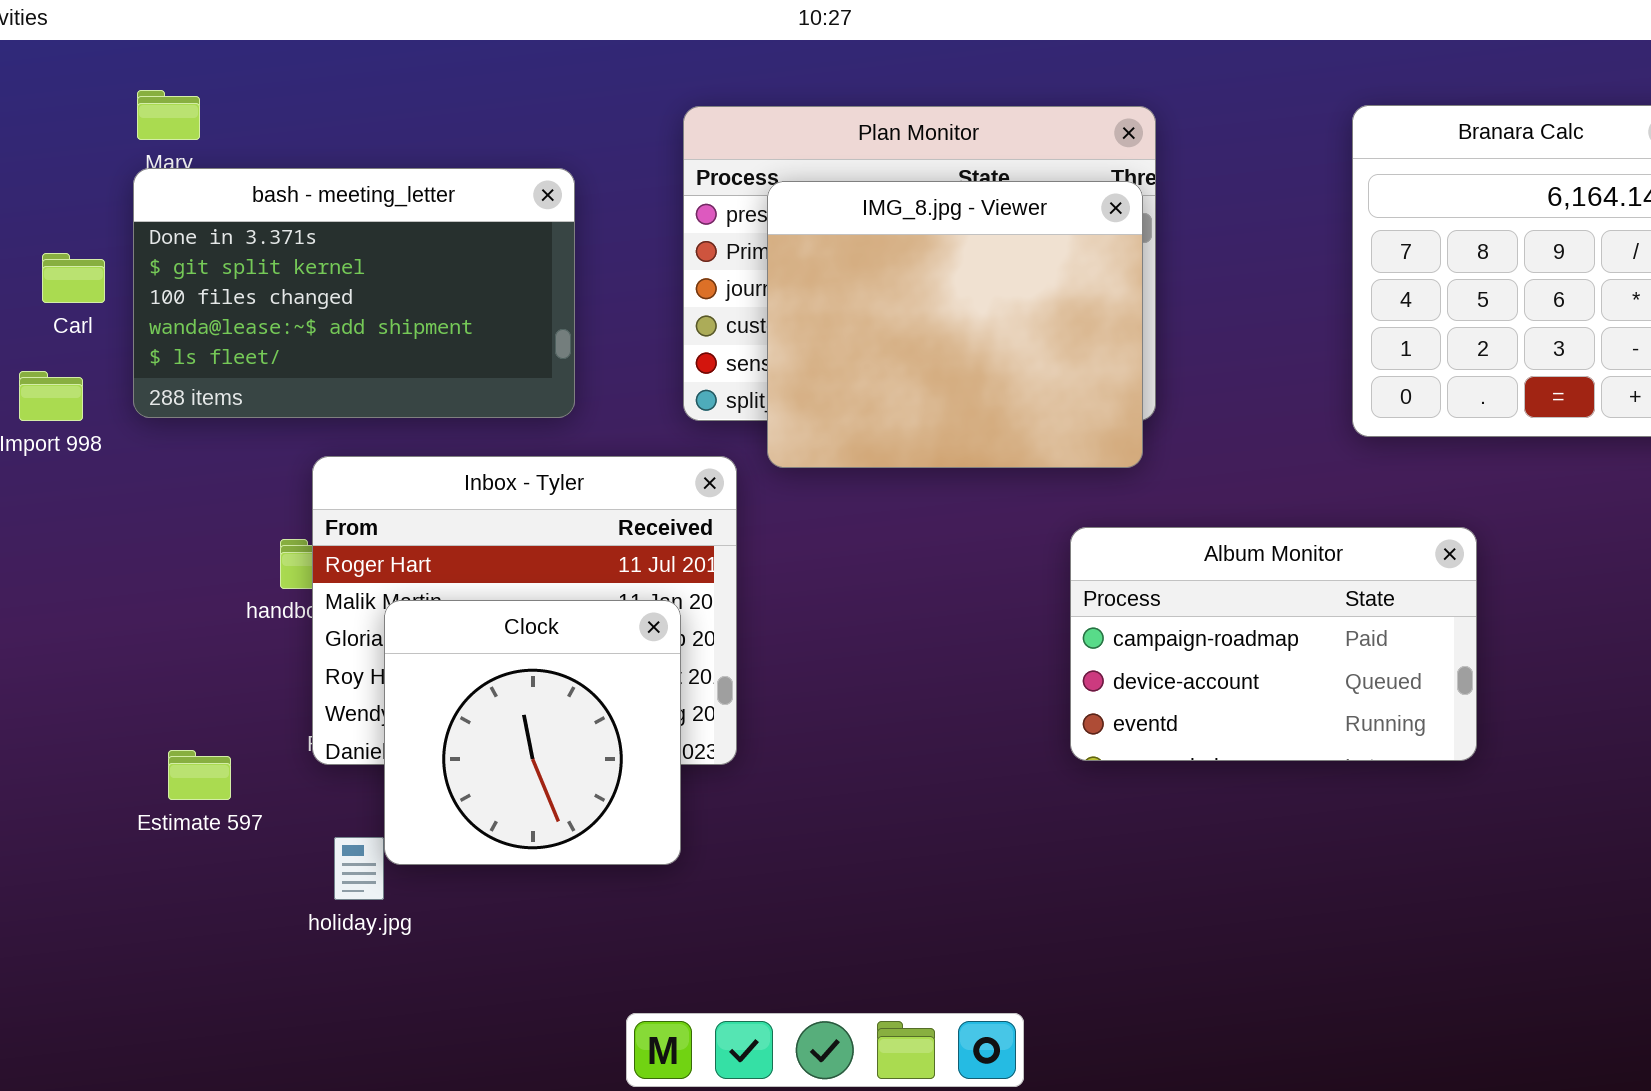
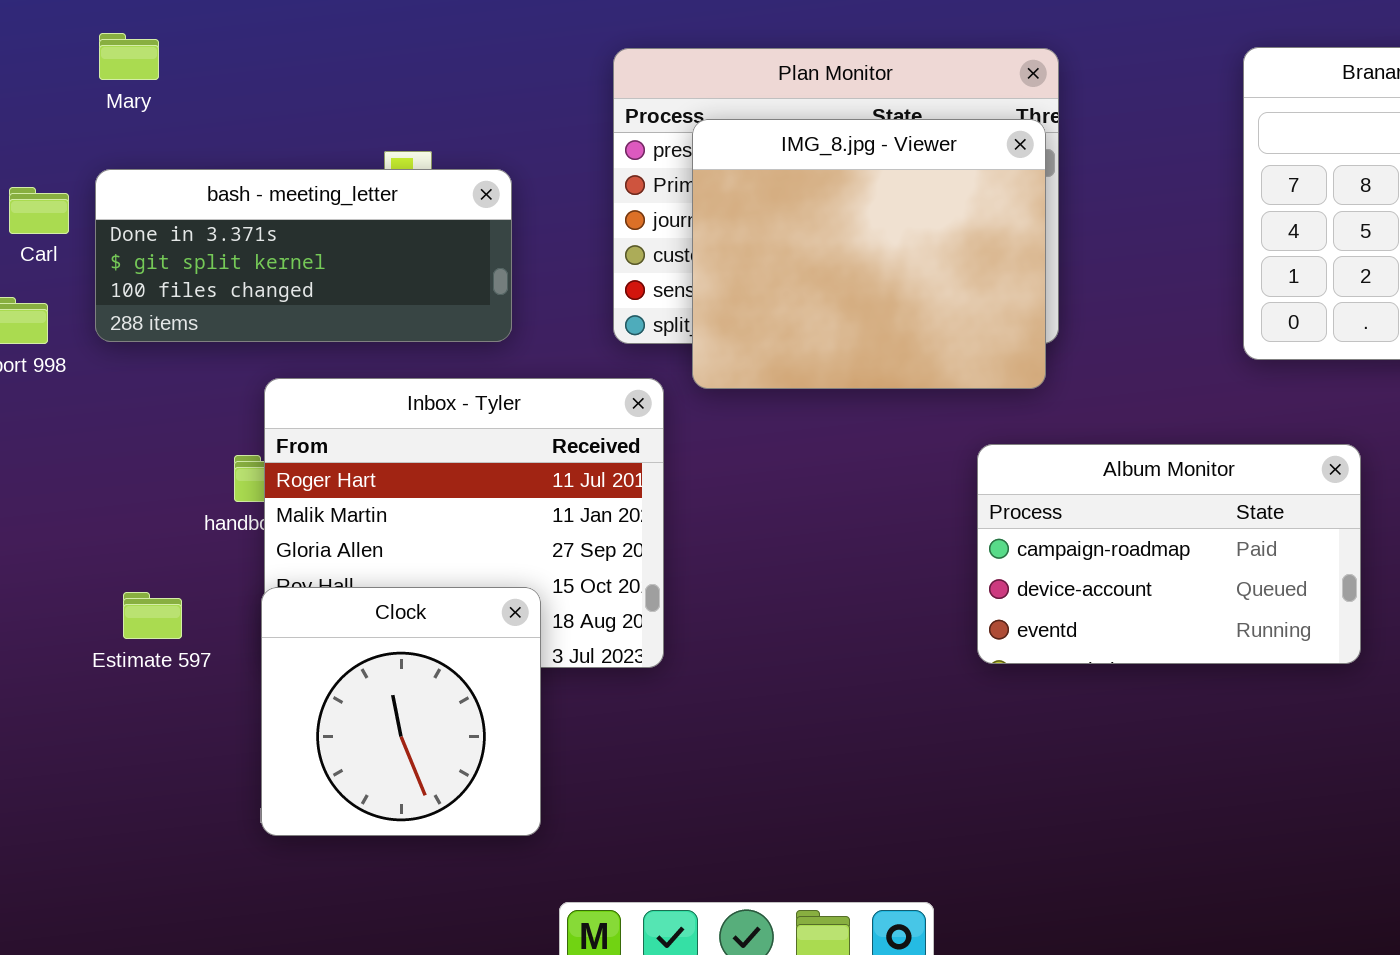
bash - meeting_letter: [133,168,575,418] -> [95,169,512,342], resized
Clock: [384,600,681,865] -> [261,587,541,836], moved
Estimate 597: [168,750,231,800] -> [123,592,182,639], moved

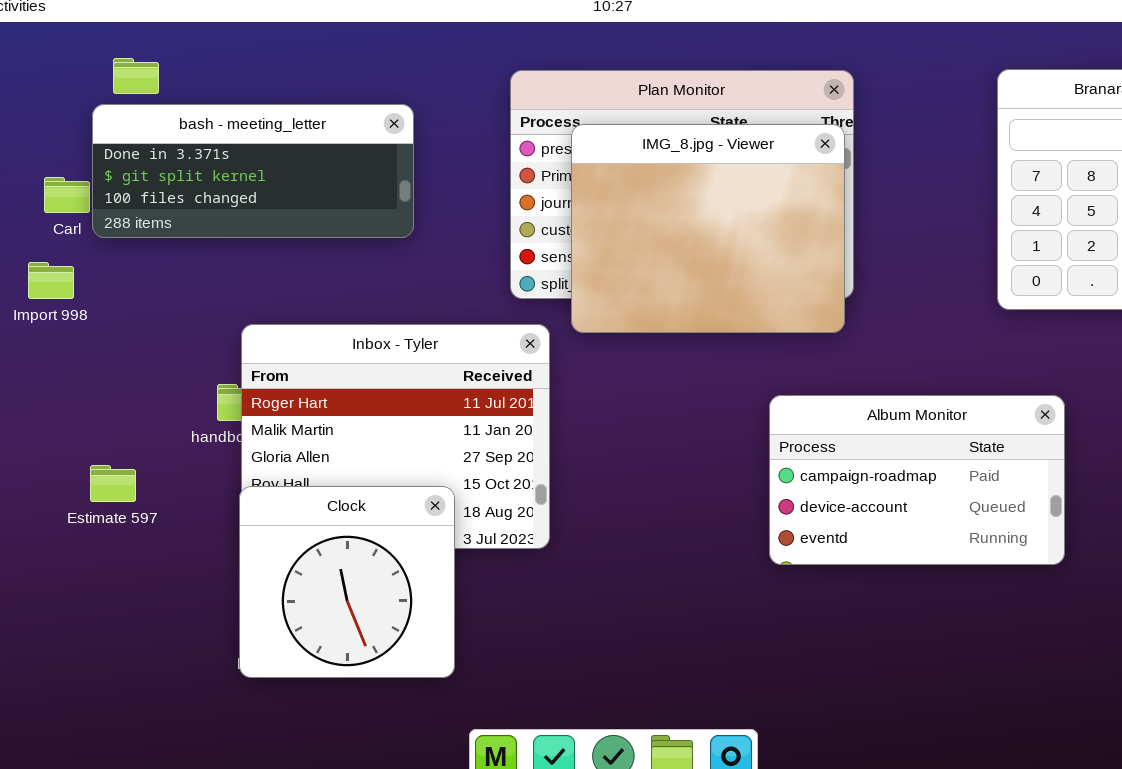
bash - meeting_letter: [95,169,512,342] -> [92,104,414,238], moved
Album Monitor: [977,444,1361,664] -> [769,395,1065,565], moved
Estimate 597: [123,592,182,639] -> [90,465,136,502], moved

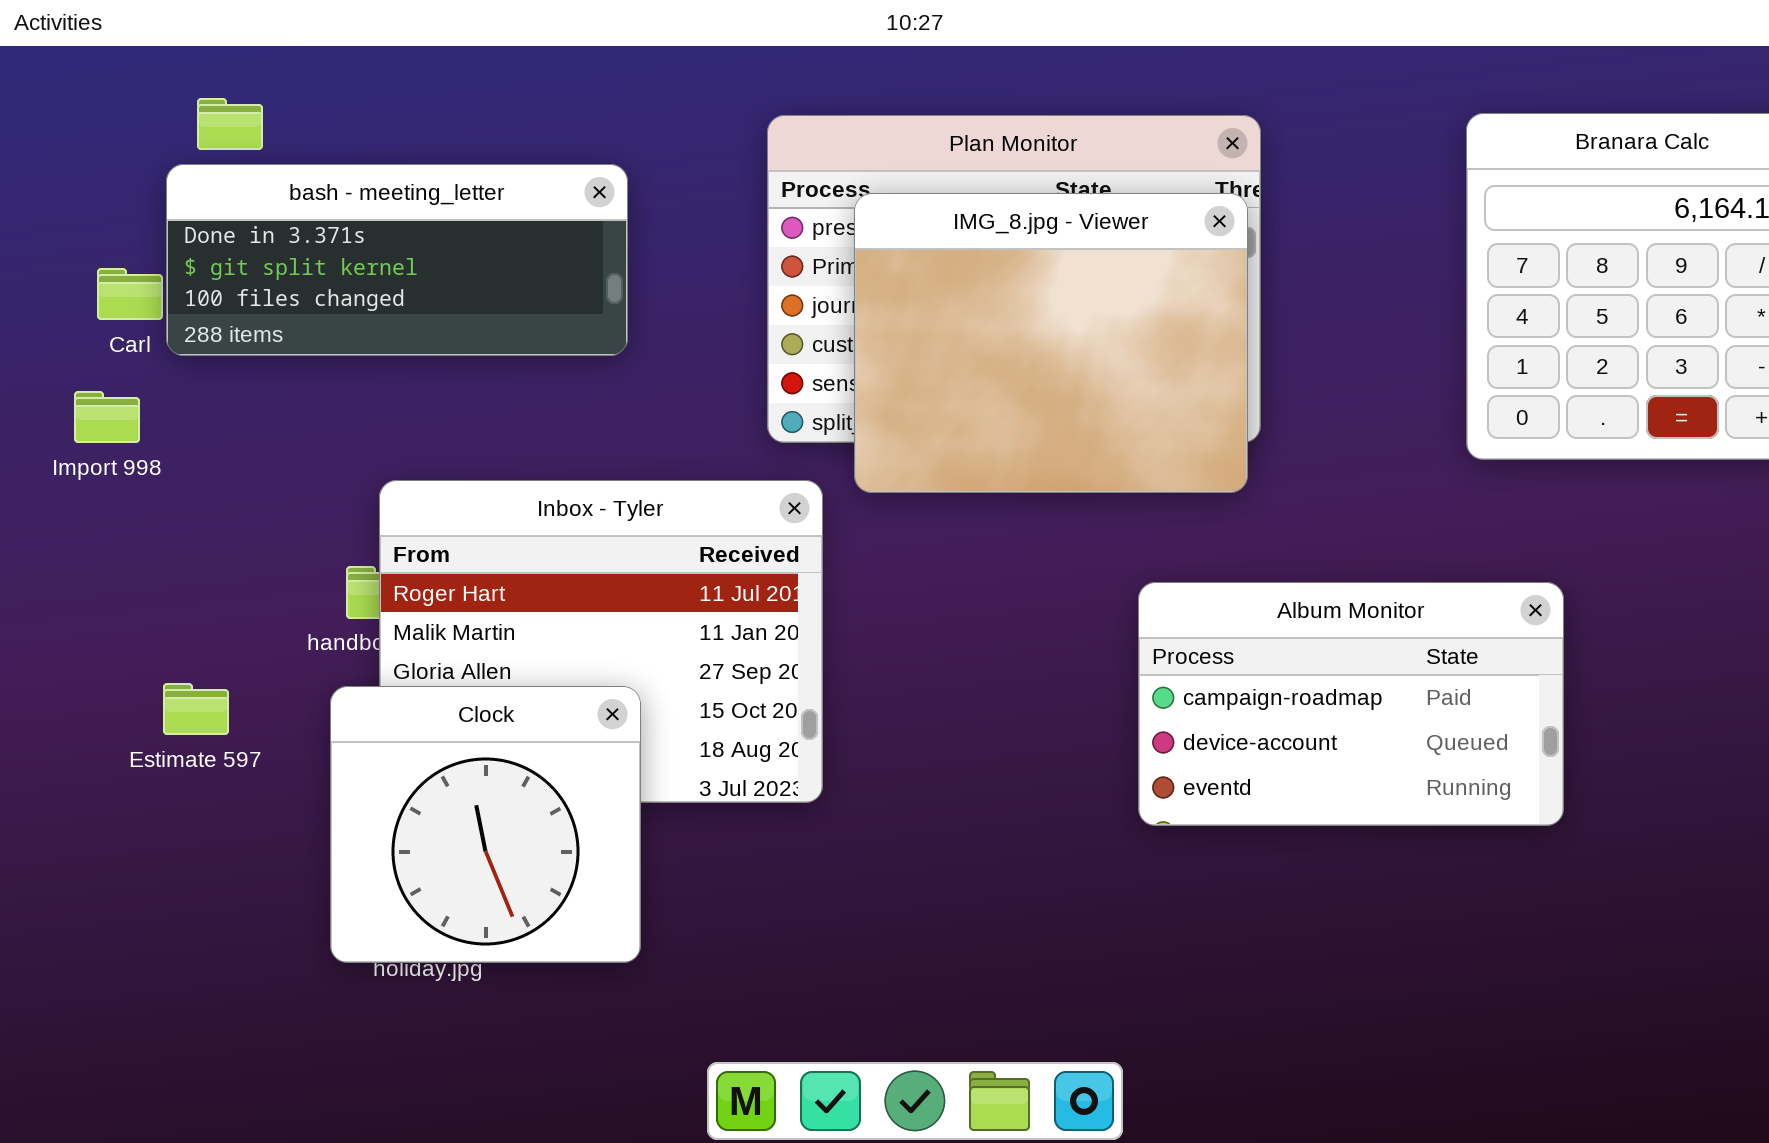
Clock: [239,486,455,678] -> [330,686,641,963], moved

